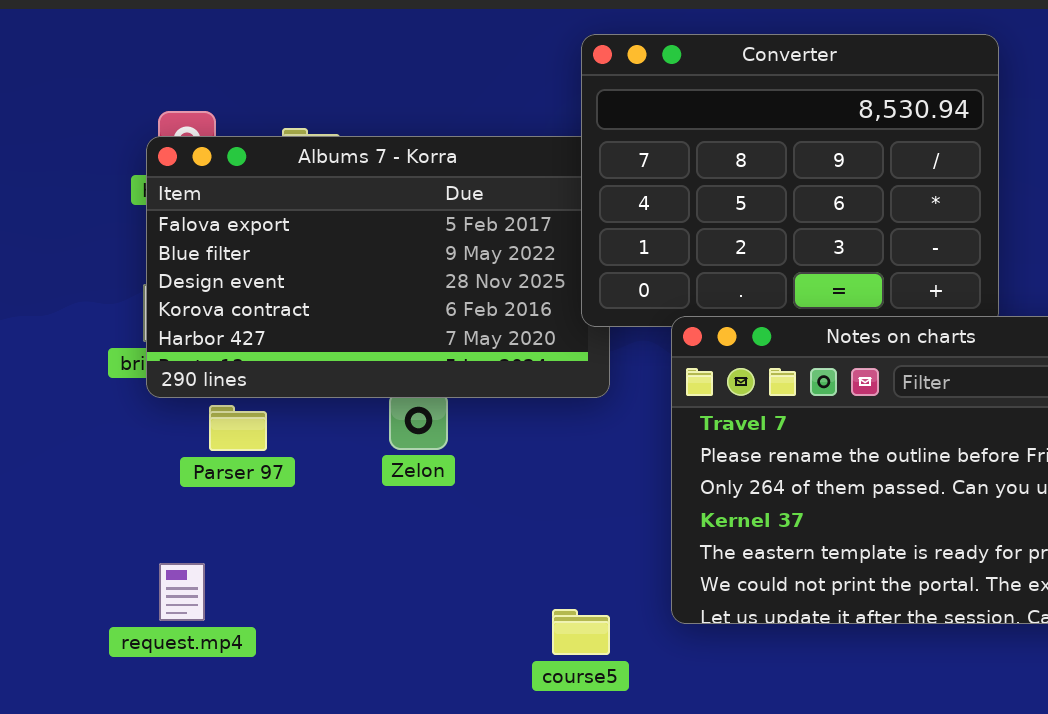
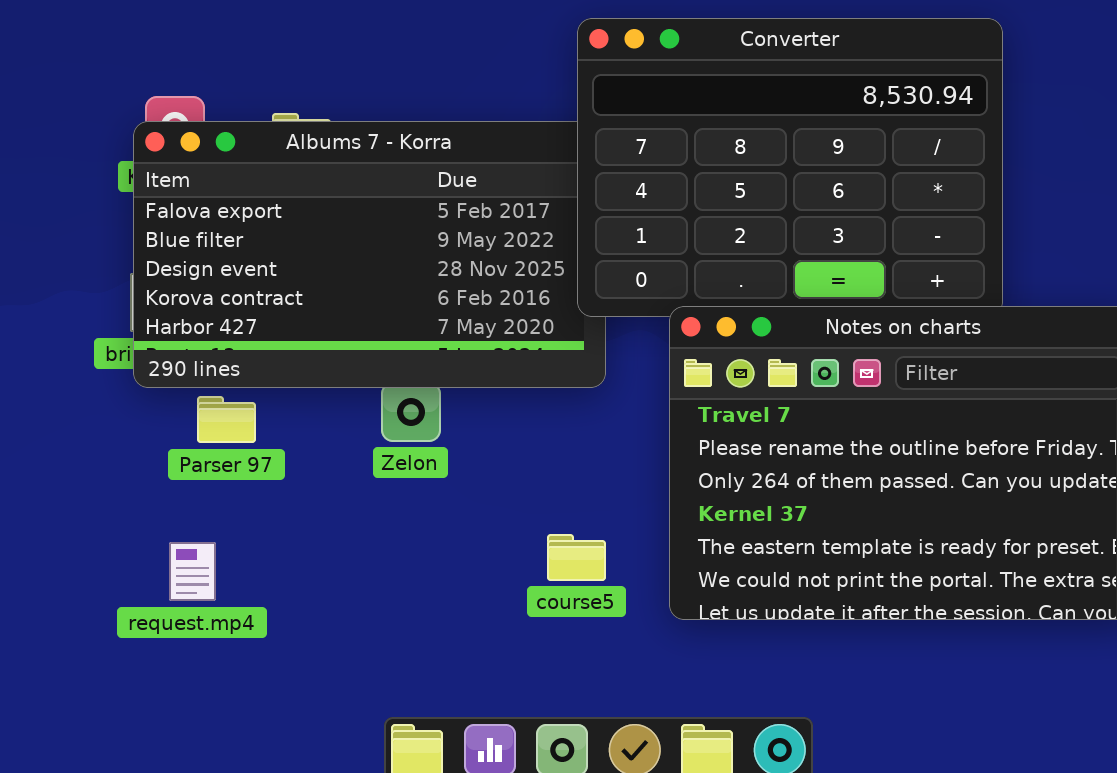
request.mp4: [159,563,205,621] -> [169,542,216,601], moved
course5: [552,609,610,655] -> [547,534,606,581], moved

